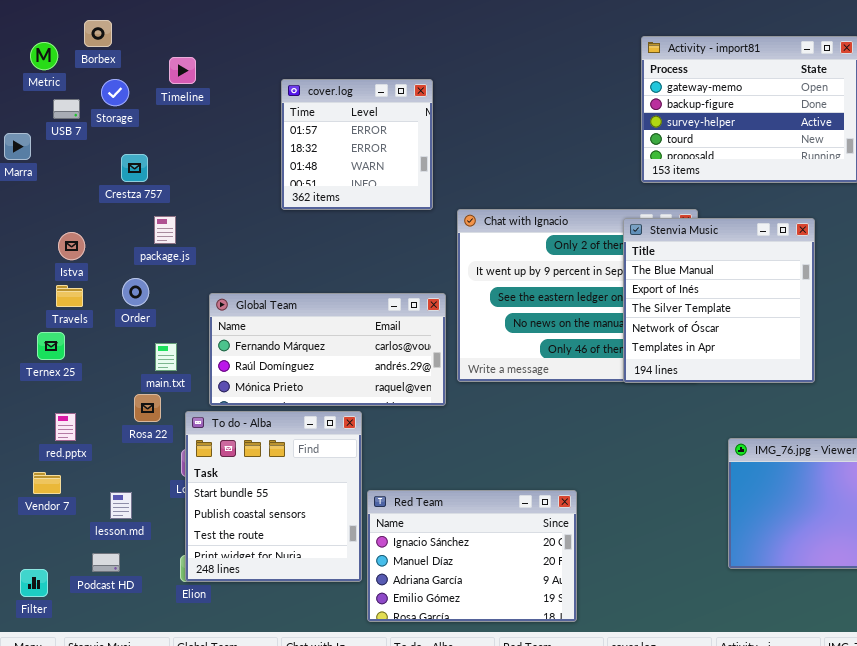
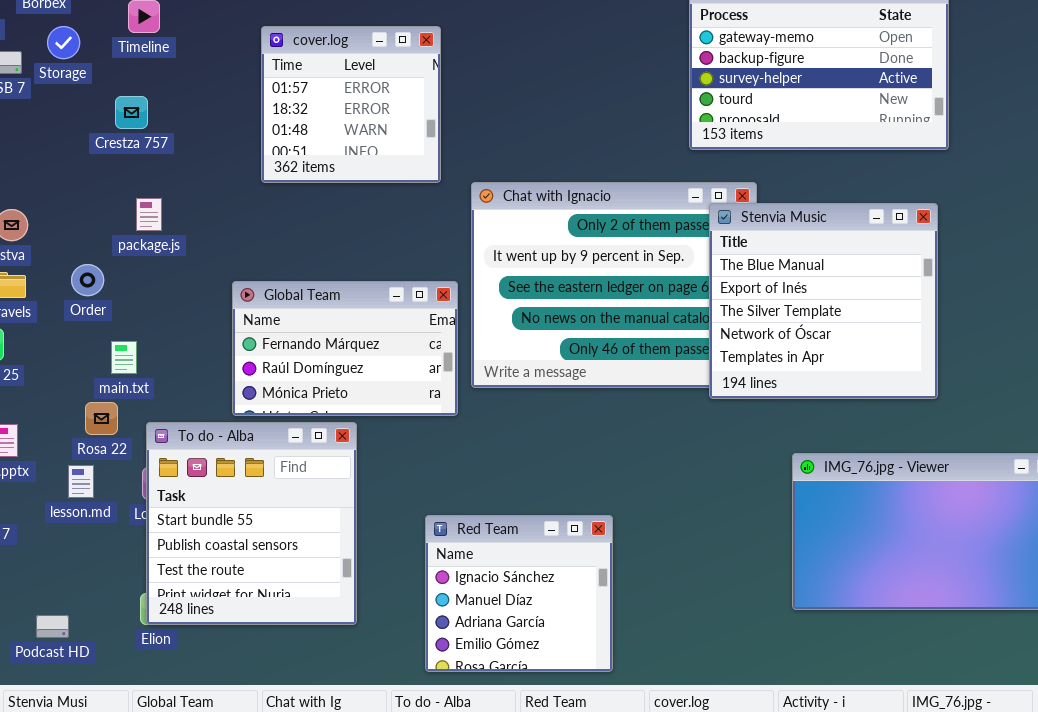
Crestza 757: [121,154,148,182] -> [115,96,148,129], moved
package.js: [154,216,176,244] -> [136,198,162,231], moved
Stenvia Music: [623,218,815,383] -> [709,203,938,399], moved
Global Team: [209,293,446,406] -> [232,281,458,416], resized
Red Team: [367,490,577,622] -> [425,515,613,672], resized
lesson.md: [110,492,132,519] -> [68,465,94,498], moved
Podcast HD: [92,553,120,572] -> [36,615,69,638], moved

